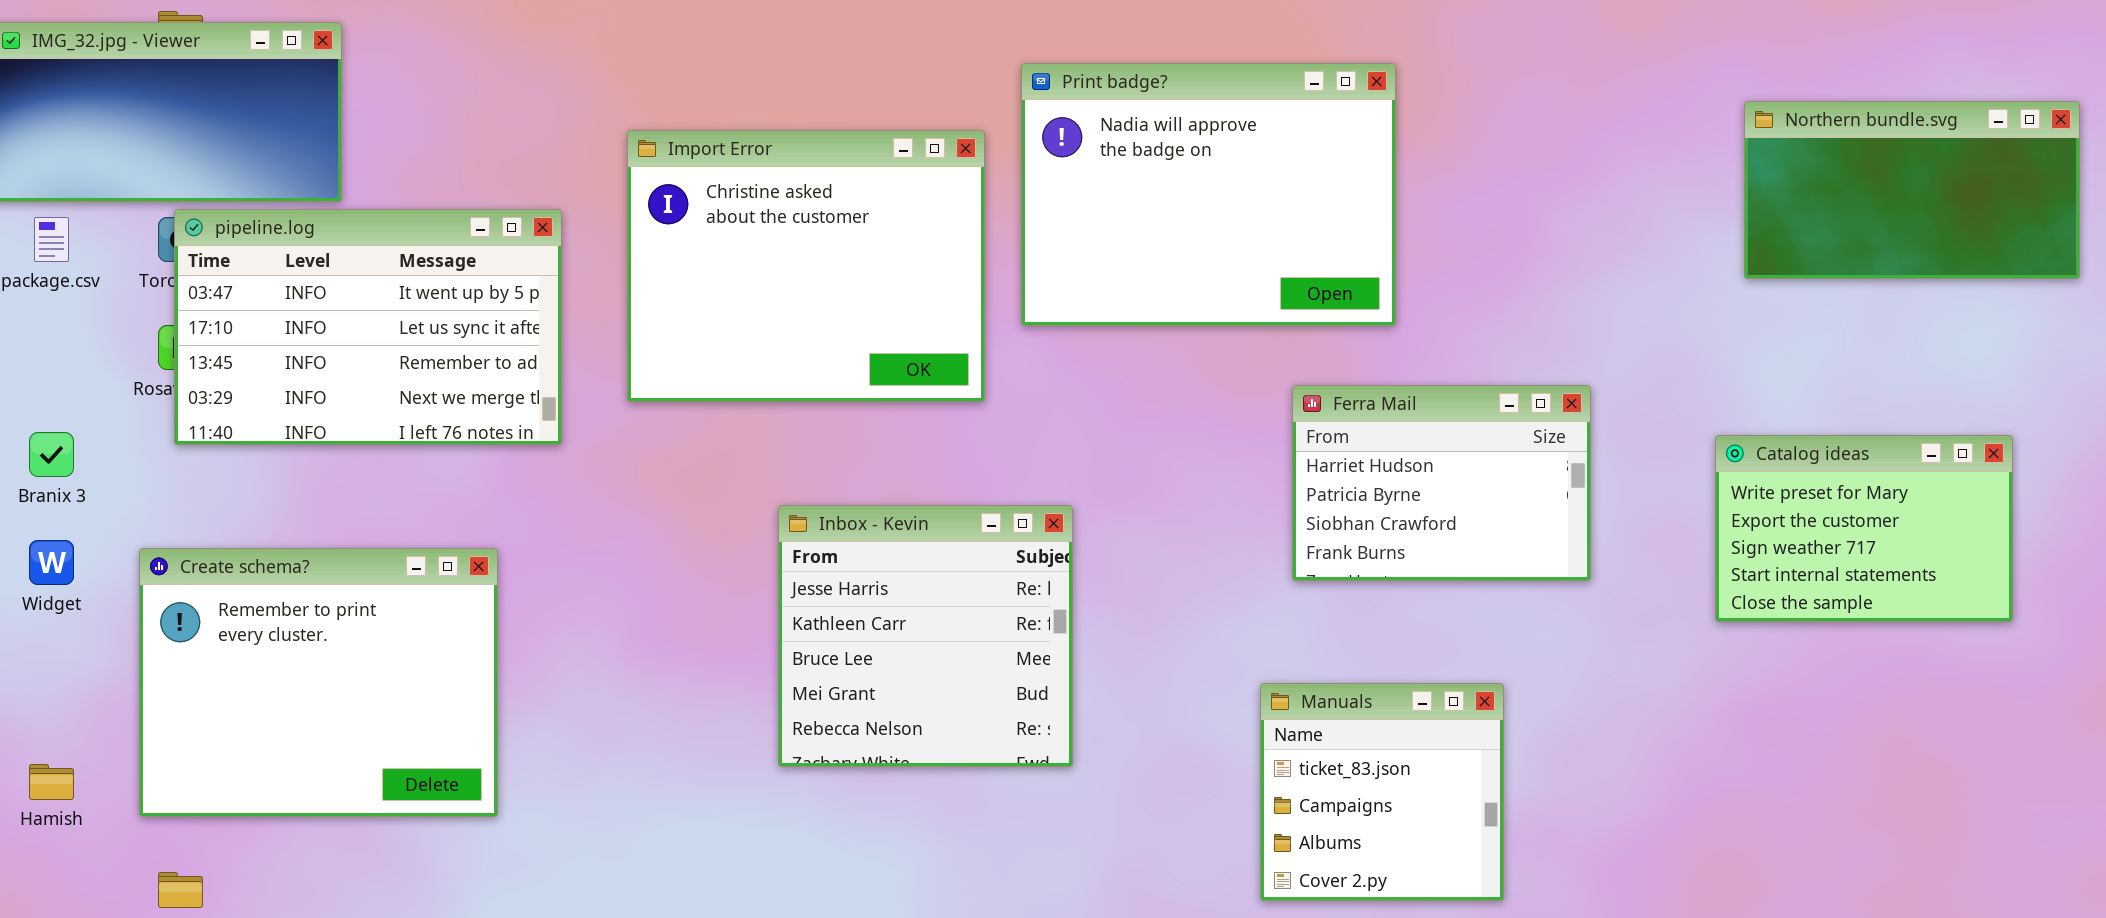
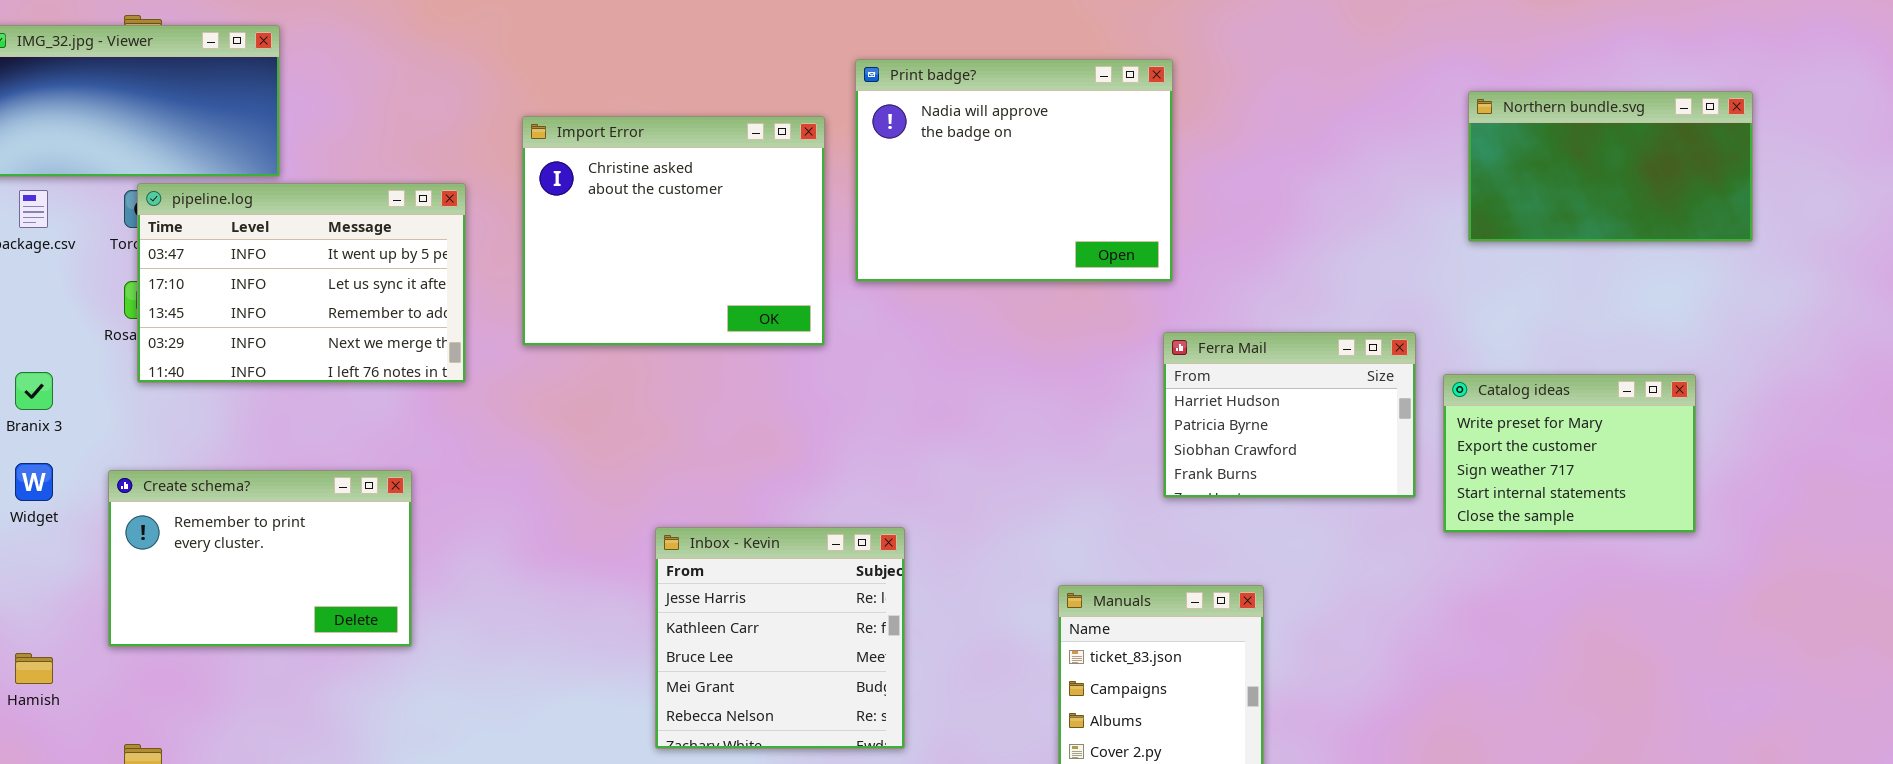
Ferra Mail: [1292,385,1591,581] -> [1163,332,1416,498], moved
Inbox - Kevin: [778,505,1073,767] -> [655,527,905,749], moved
Create schema?: [139,548,498,817] -> [108,470,412,647], resized

